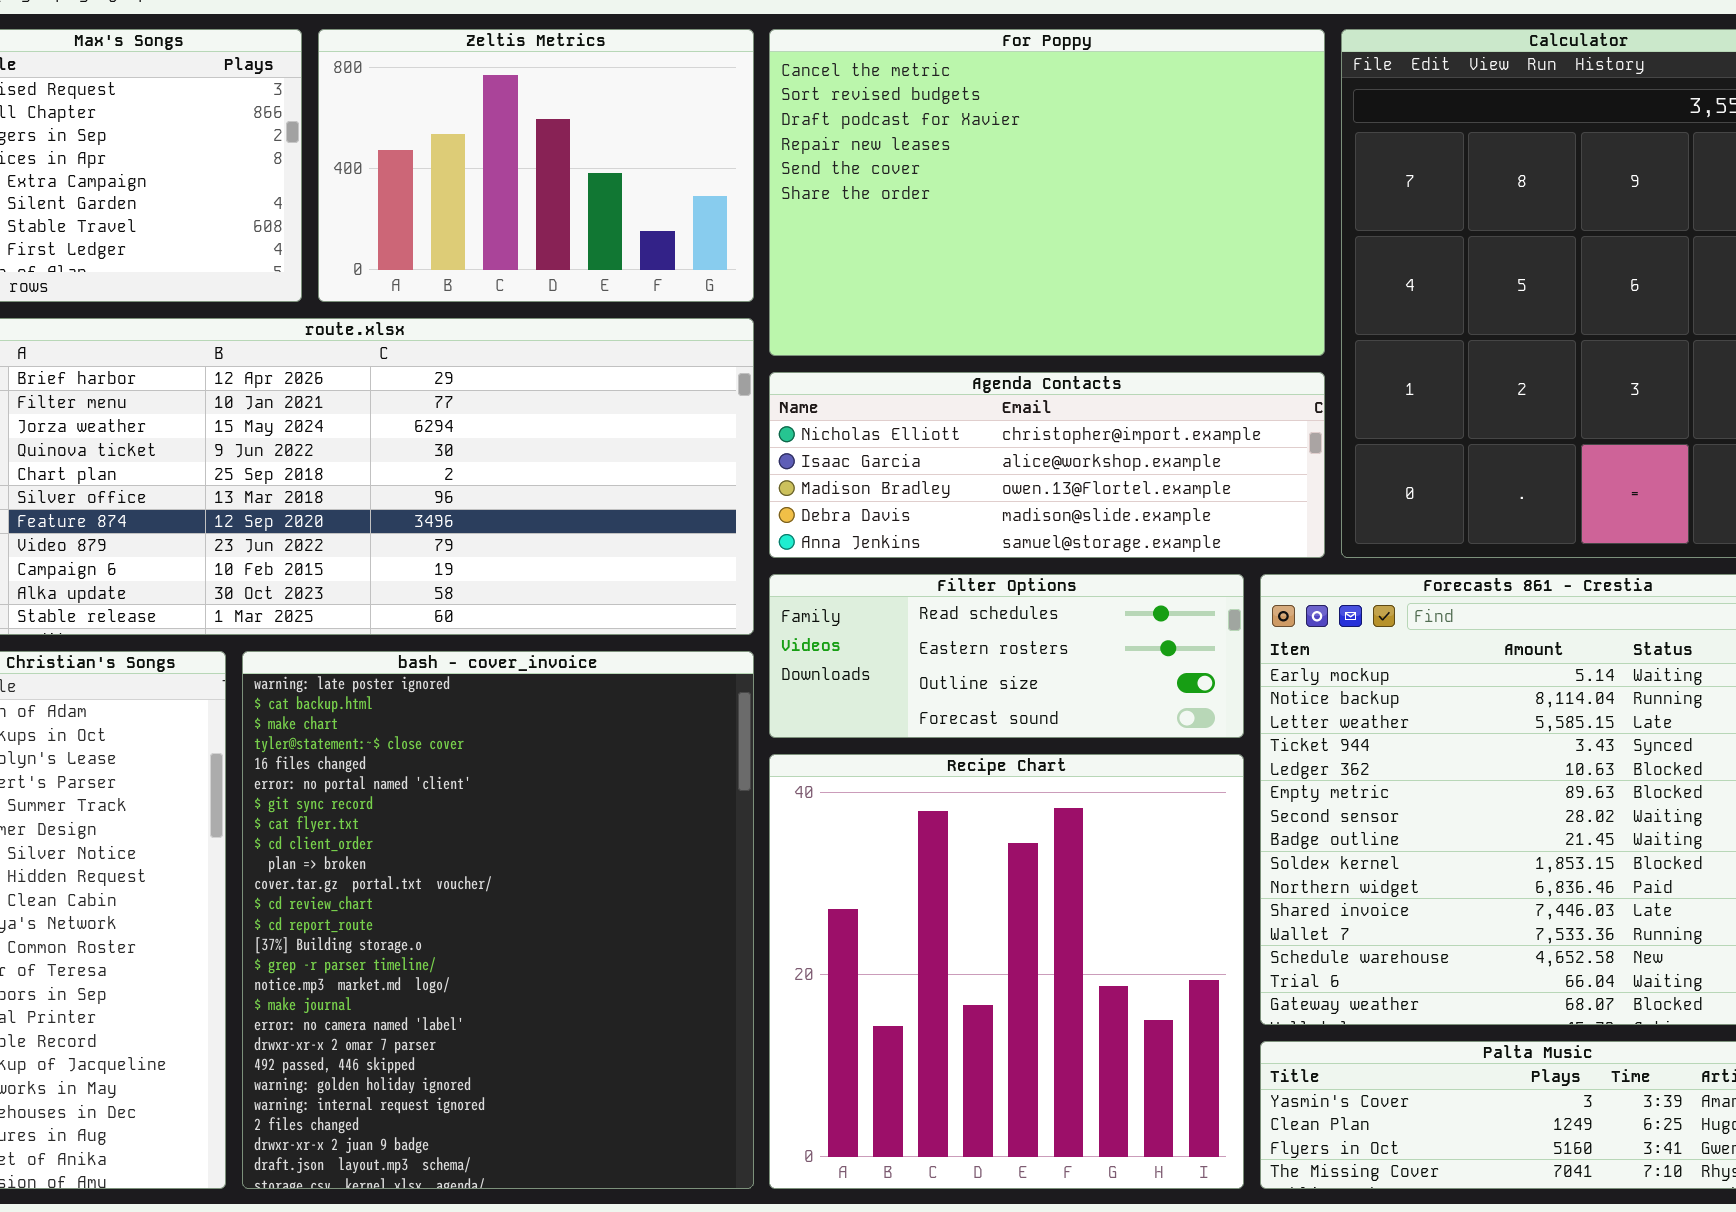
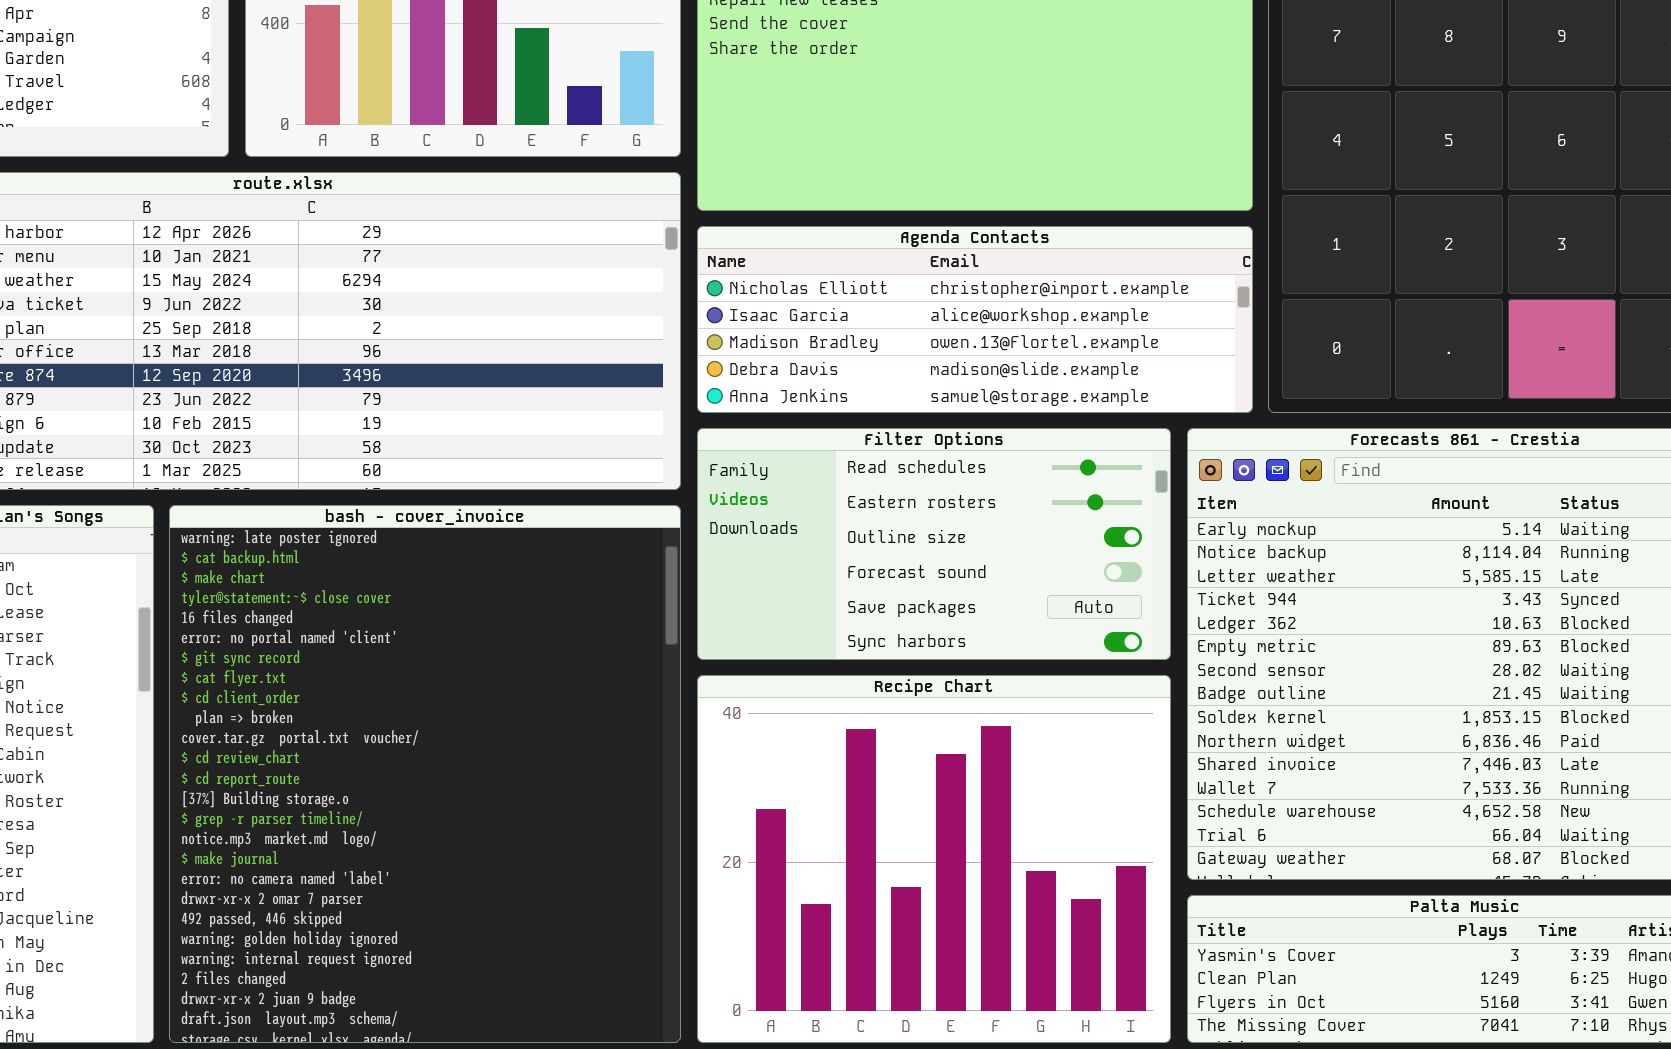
Filter Options: [769,574,1244,738] -> [697,428,1171,660], resized
Recipe Chart: [769,754,1244,1189] -> [697,675,1171,1043], resized

